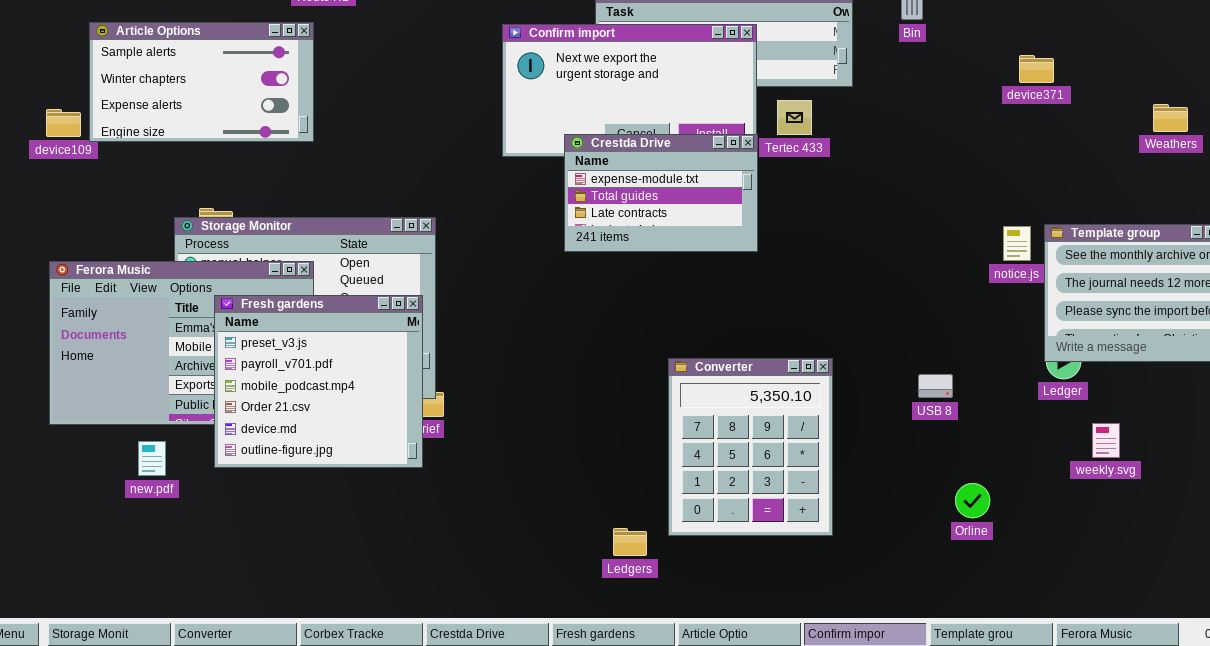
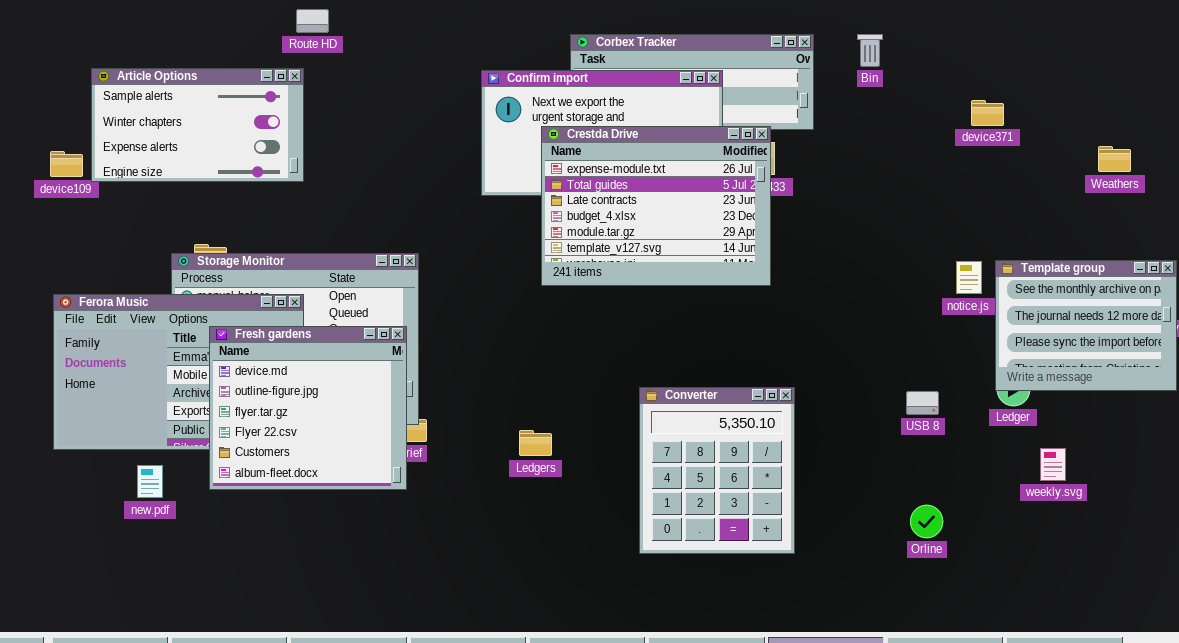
Crestda Drive: [564,134,758,252] -> [541,126,771,286], resized
Fresh gardens: [214,295,423,468] -> [209,326,407,490], scrolled down 4 rows
USB 8: [918,374,953,398] -> [906,391,939,415], moved
Ledgers: [613,528,647,556] -> [519,430,552,456], moved

